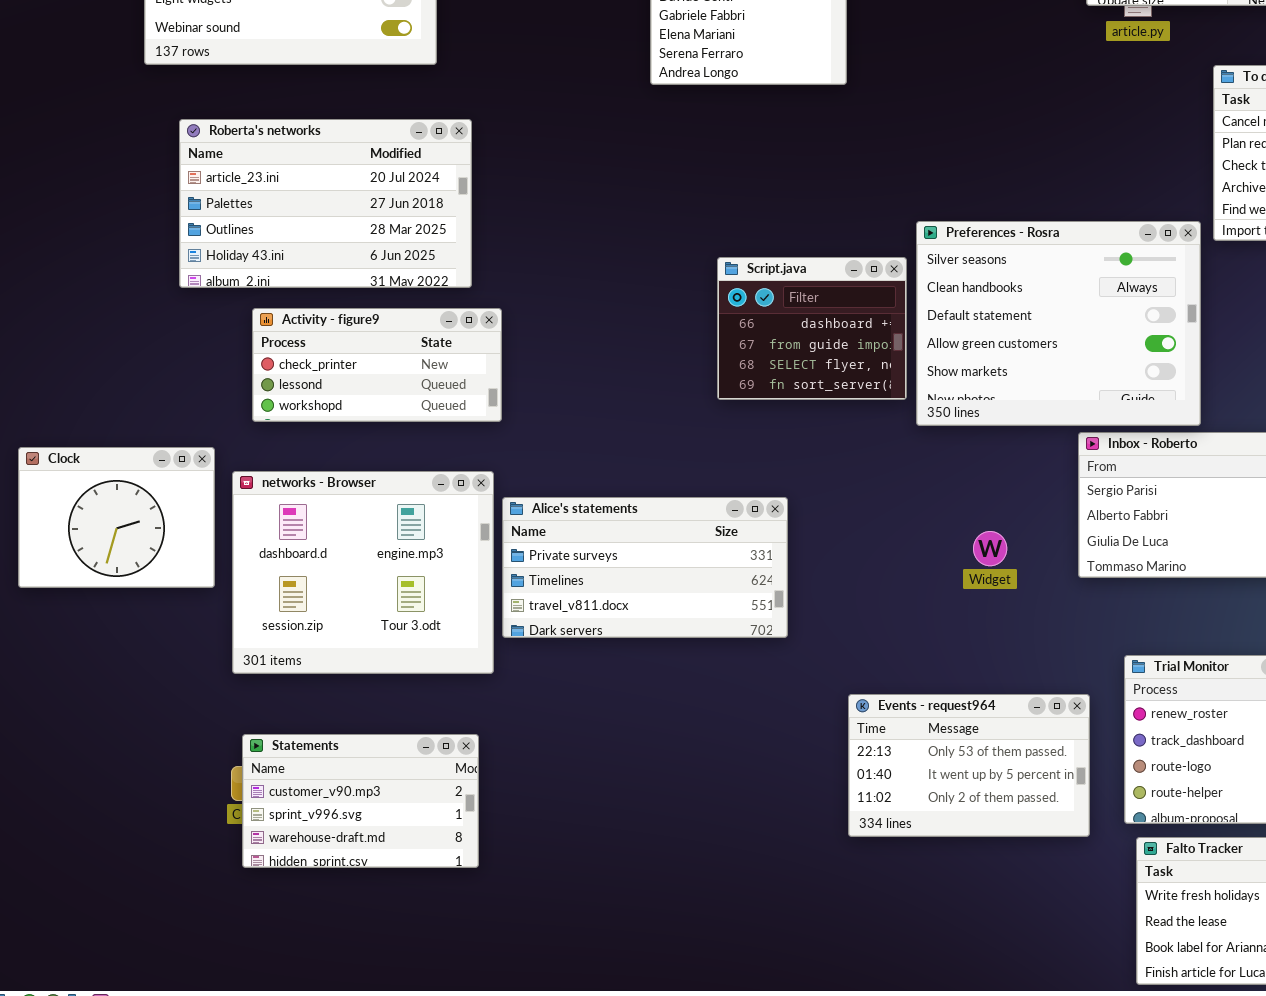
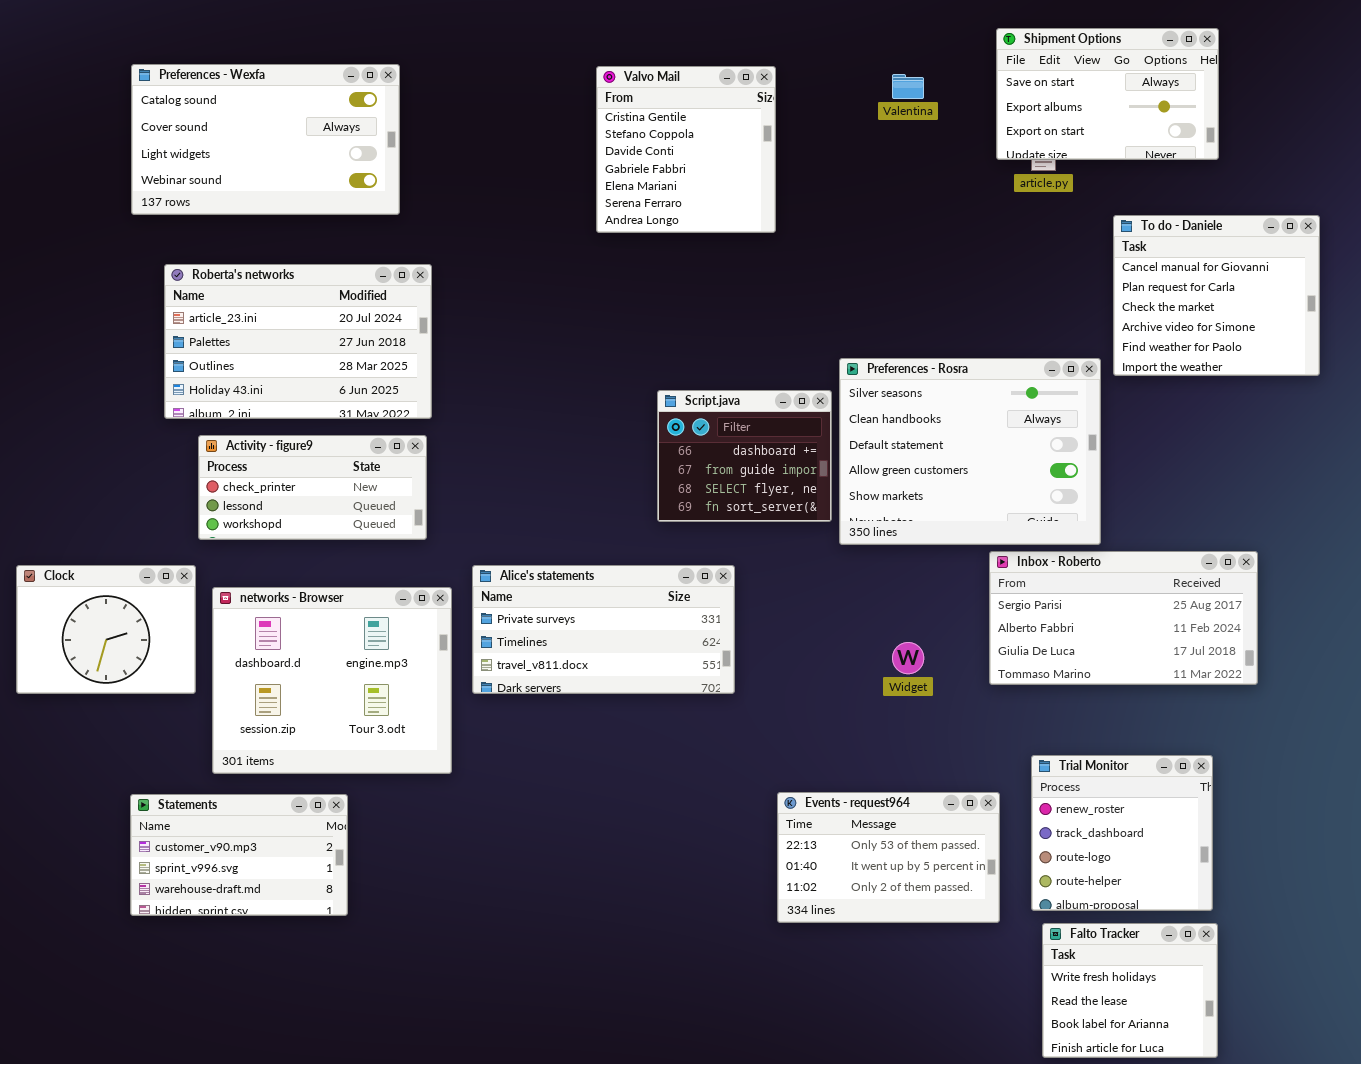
Activity - figure9: [252,308,502,422] -> [198,435,427,540], moved
Alice's statements: [502,497,788,638] -> [472,565,735,694], moved
Statements: [242,734,479,868] -> [130,794,348,916], moved

